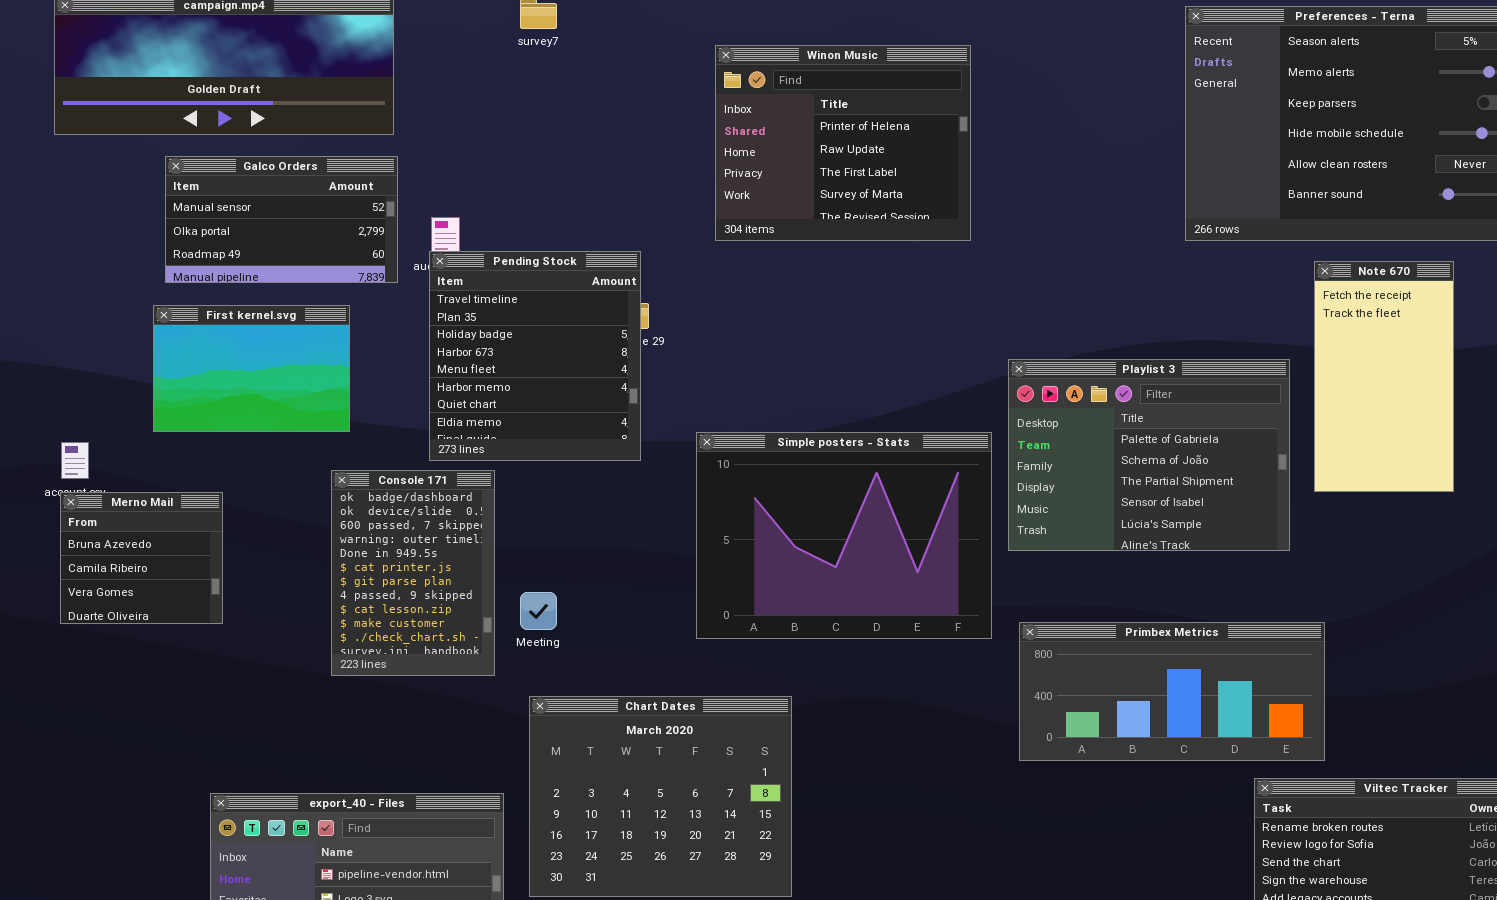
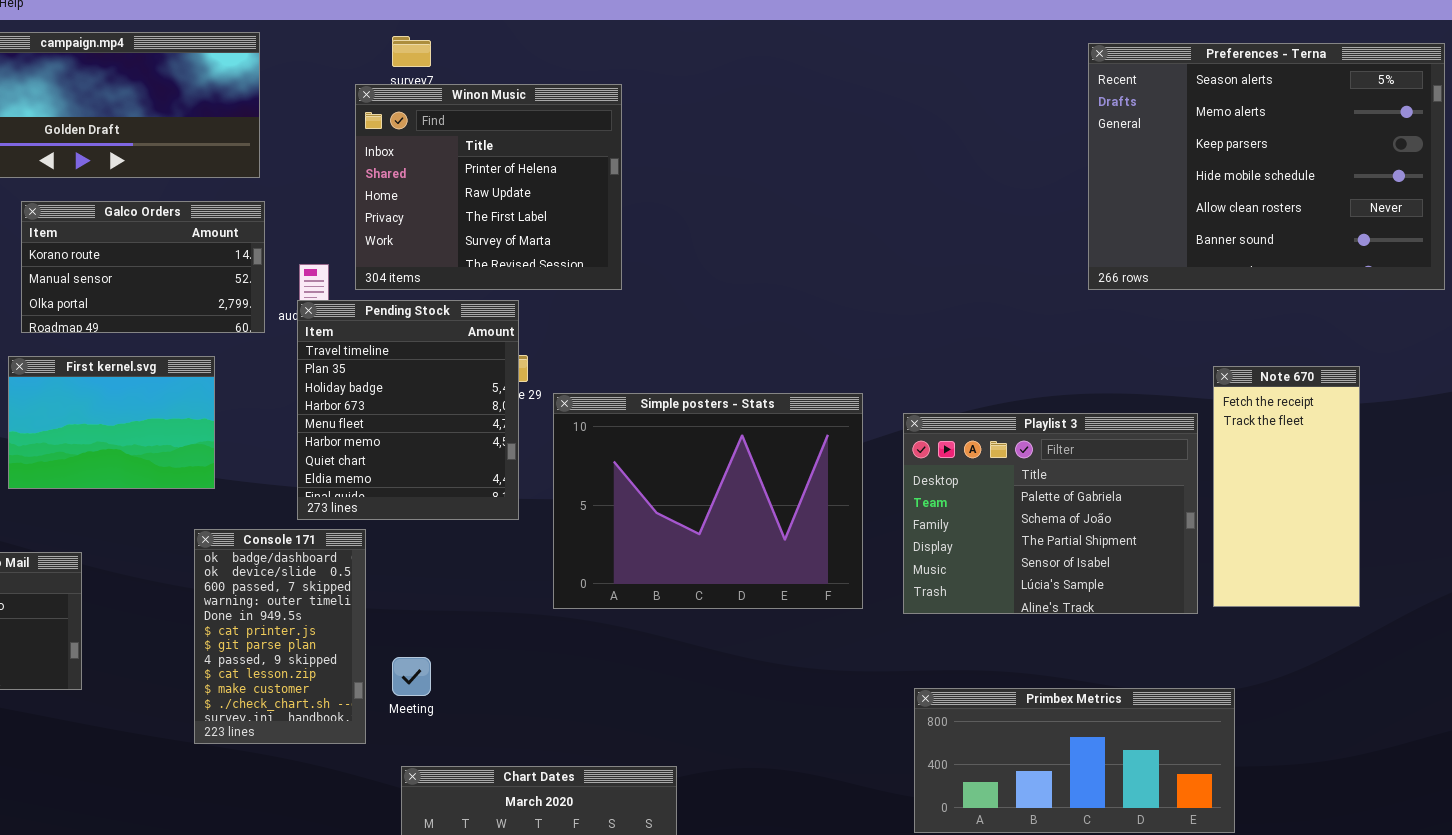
Winon Music: [715,45,971,241] -> [355,84,622,290], moved
Galco Orders: [165,156,398,283] -> [21,201,265,333], scrolled up 1 row
Note 670: [1314,261,1454,492] -> [1213,366,1360,607], moved
Simple posters - Stats: [696,432,992,639] -> [553,393,863,609], moved

